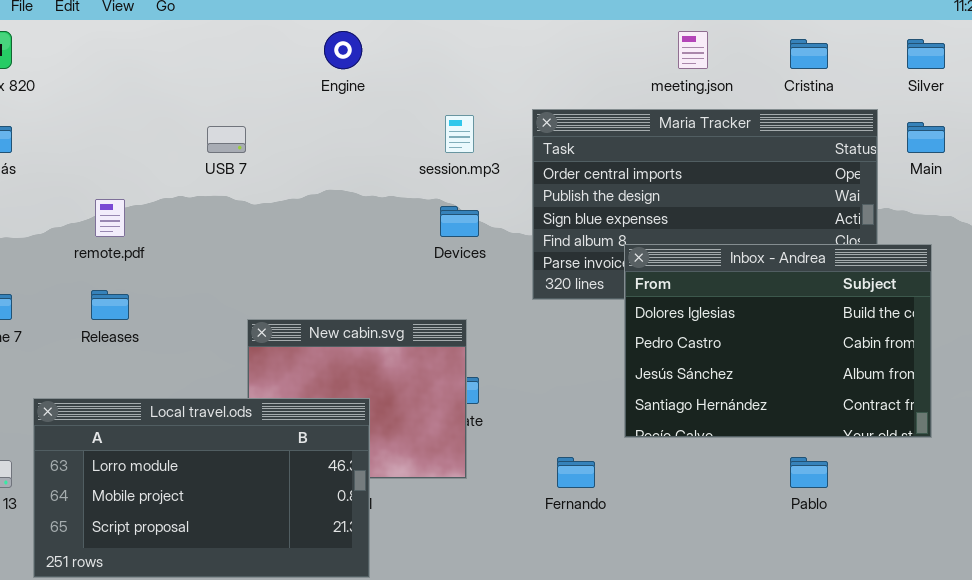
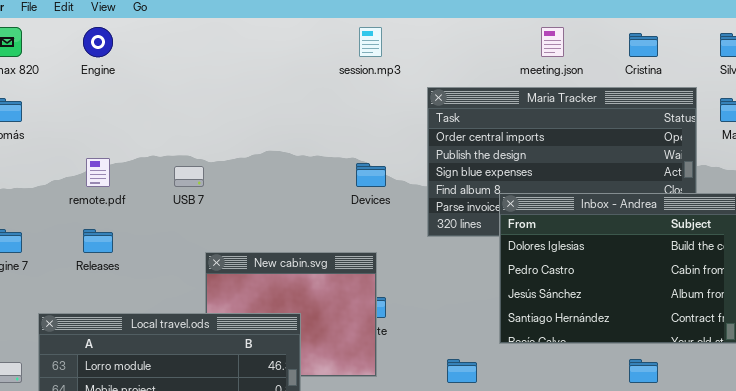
Engine: [324,31,362,69] -> [83,27,113,57], moved
session.mp3: [445,115,474,153] -> [359,27,382,57], moved
USB 7: [207,126,246,153] -> [174,166,204,187], moved

